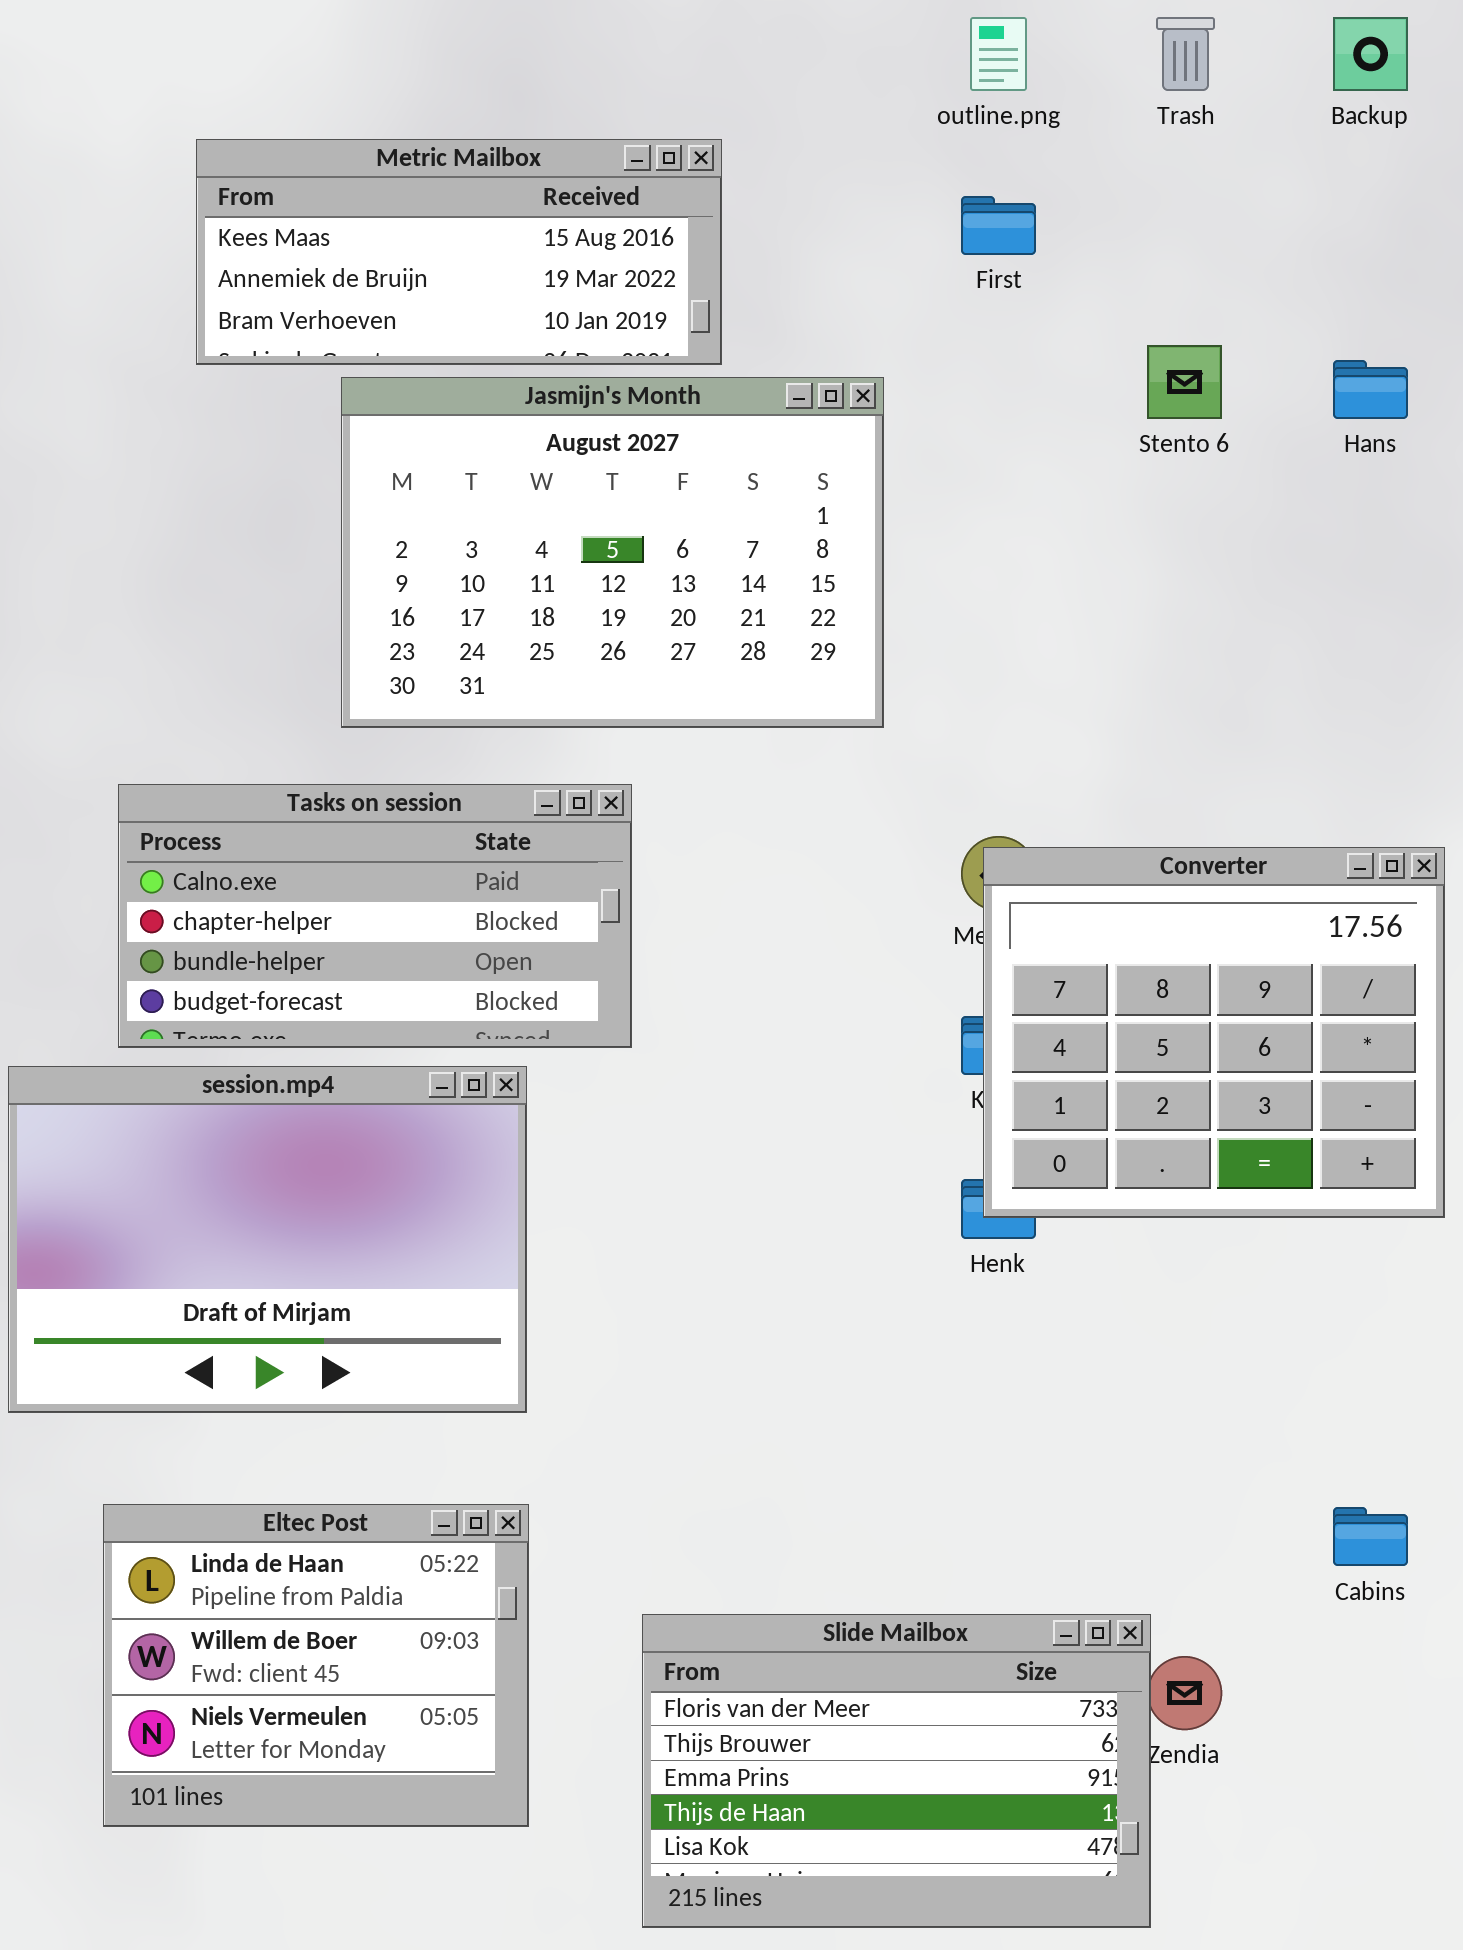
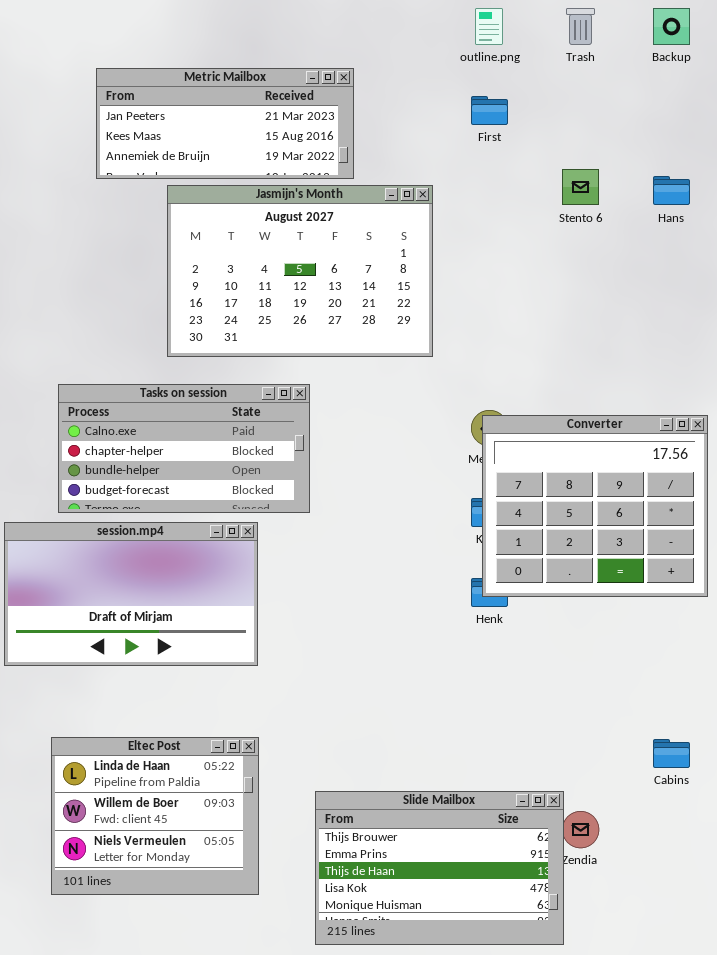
Metric Mailbox: [196,139,722,365] -> [96,68,354,179], scrolled up 1 row
session.mp4: [8,1066,527,1413] -> [4,522,258,666], resized
Slide Mailbox: [642,1614,1151,1928] -> [315,791,564,945], scrolled down 1 row

